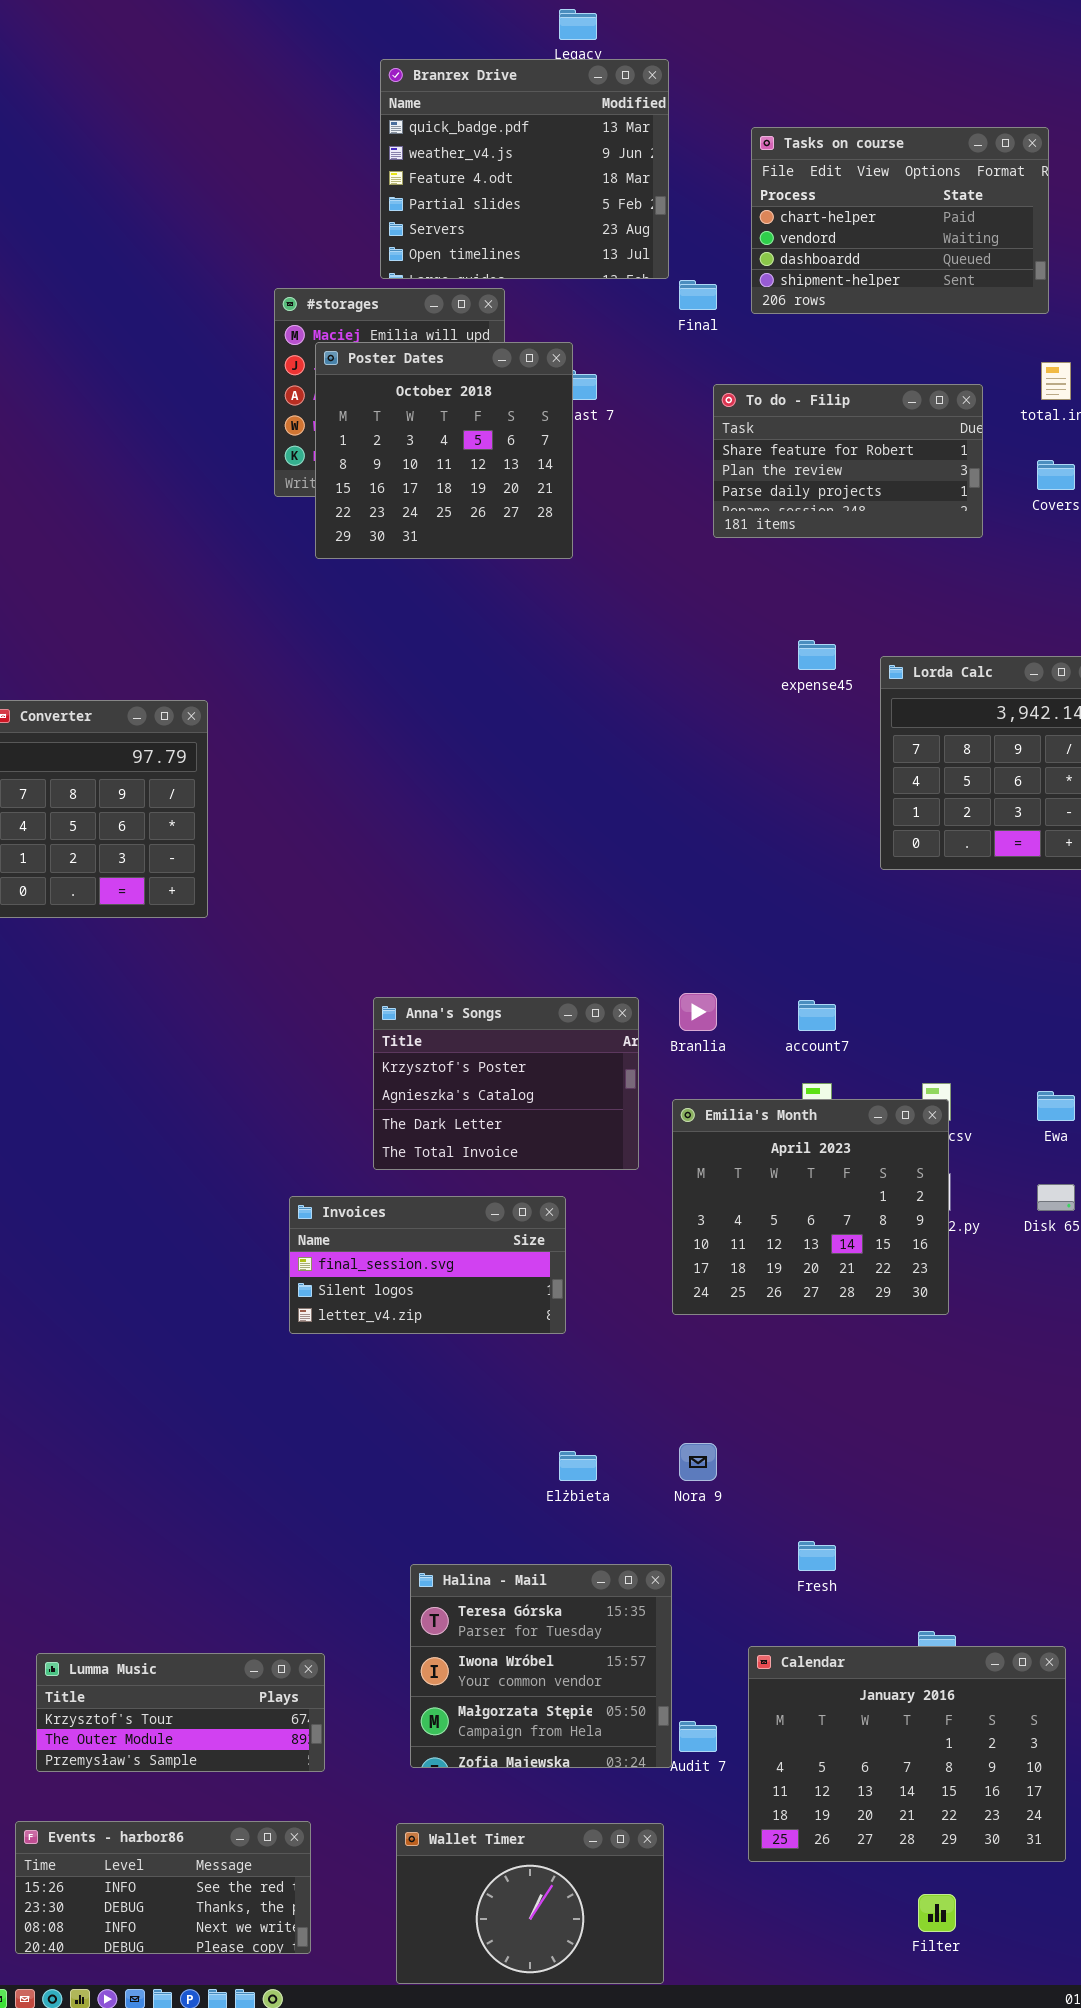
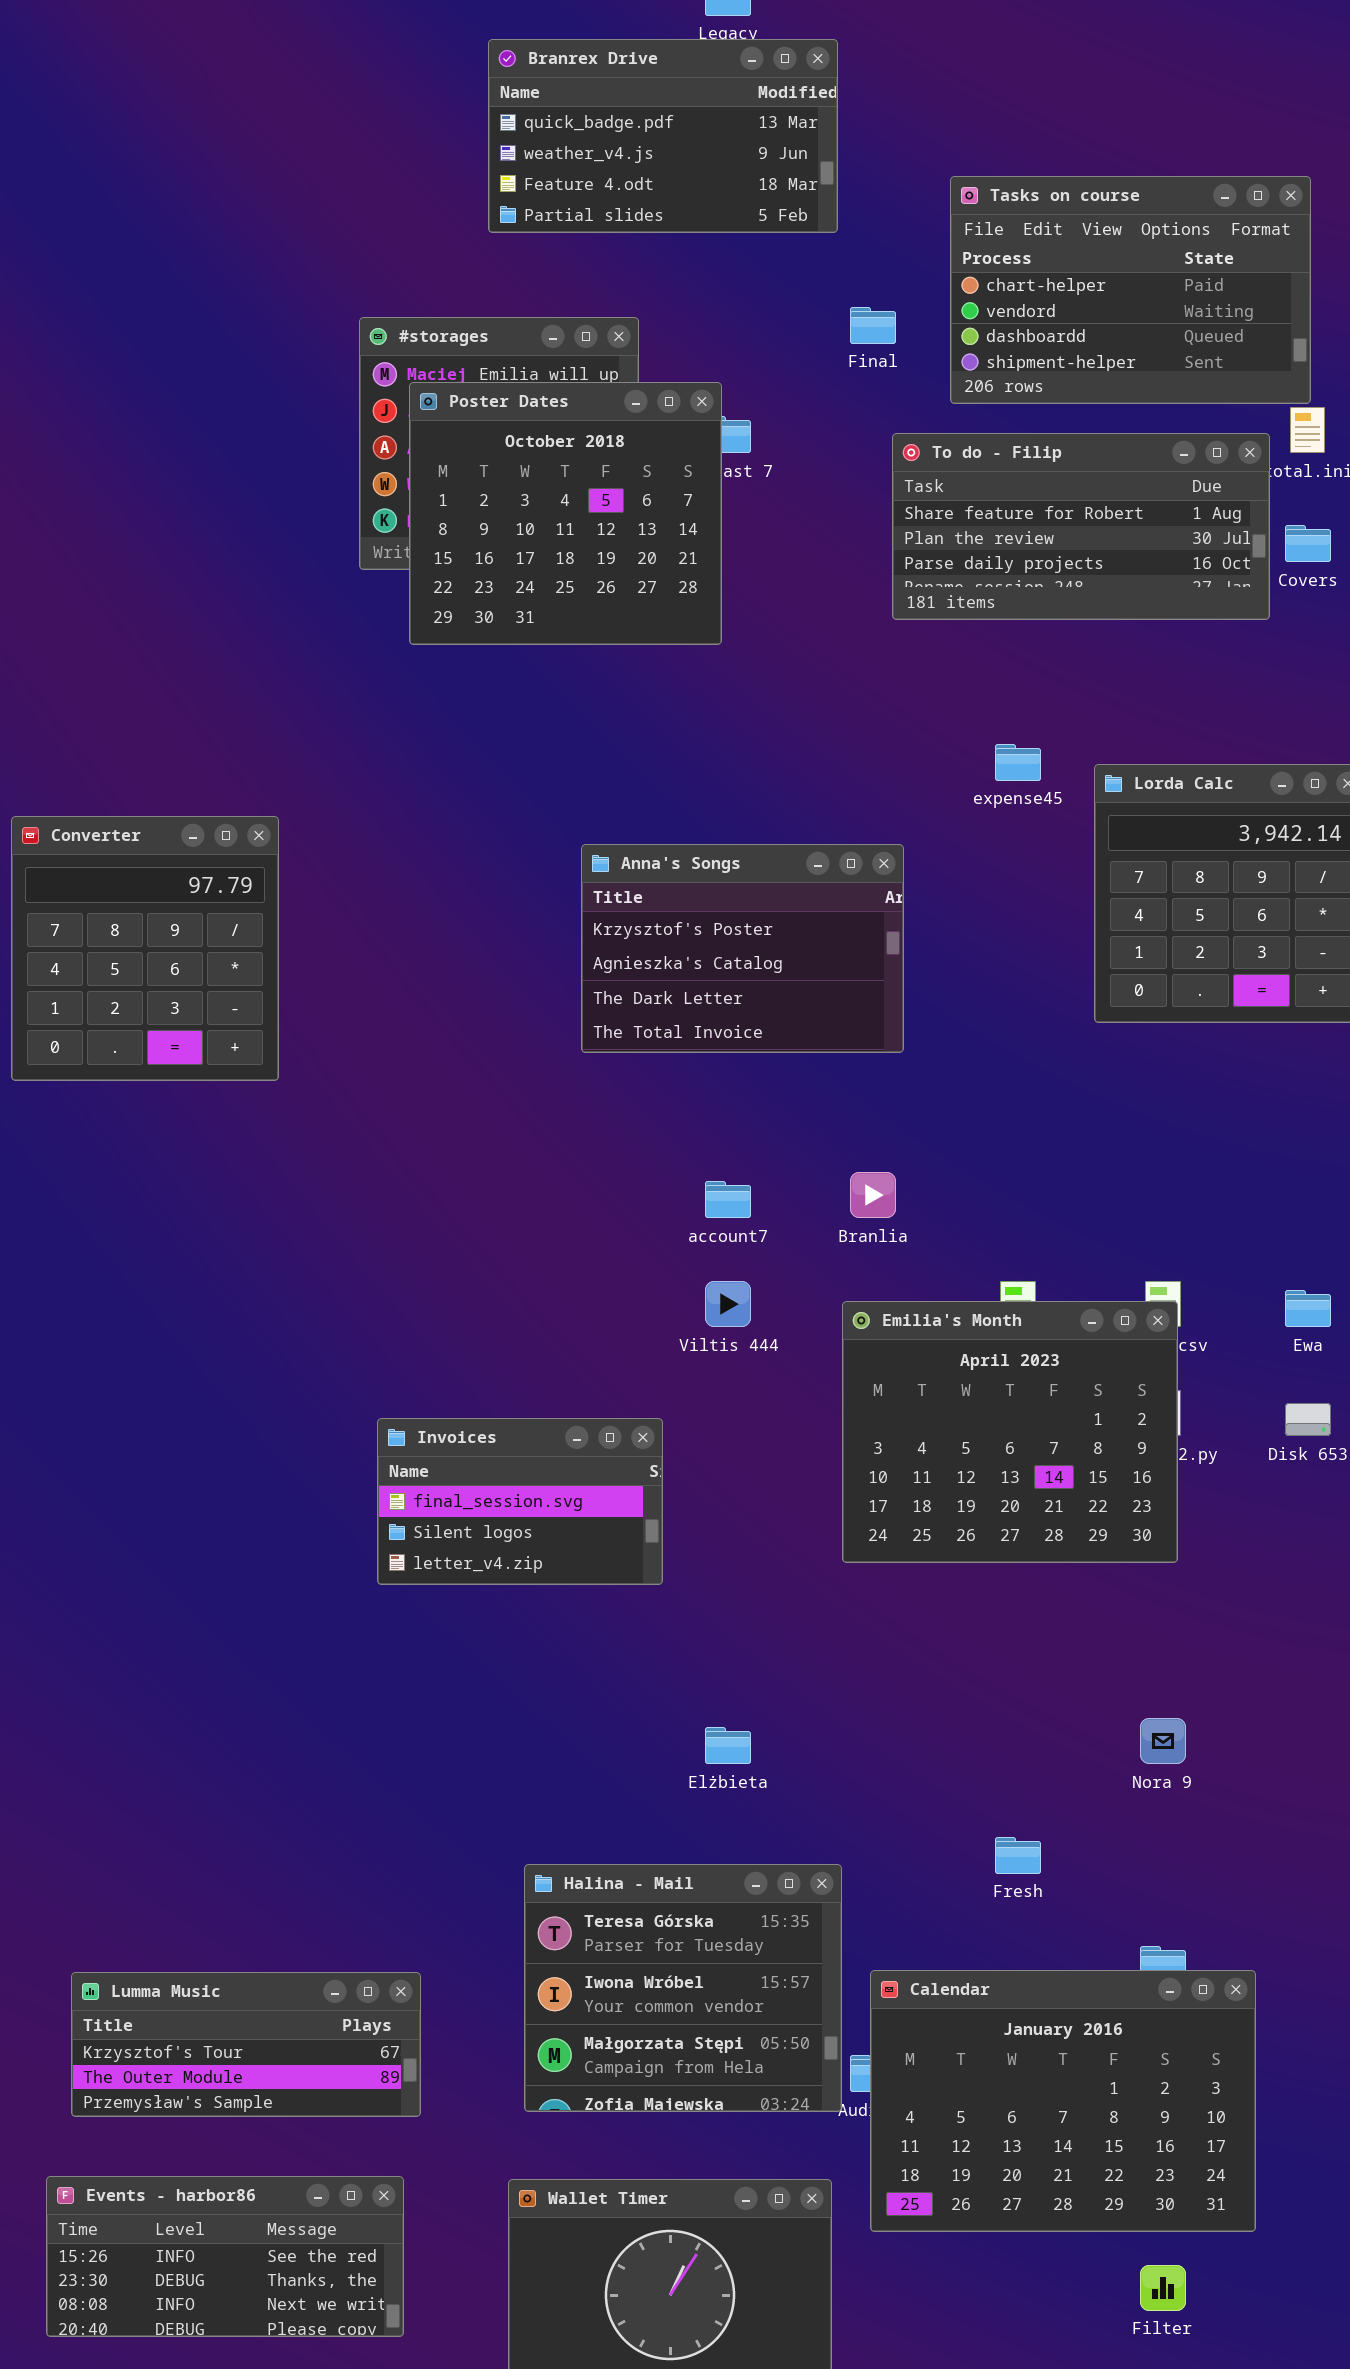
Branrex Drive: [380,59,669,279] -> [488,39,838,233], resized
Tasks on course: [751,127,1049,314] -> [950,176,1311,404], moved
To do - Filip: [713,384,983,538] -> [892,433,1270,620], resized
Anna's Songs: [373,997,639,1170] -> [581,844,904,1053], moved
account7: [798,1000,836,1031] -> [705,1181,751,1218], moved
Invoices: [289,1196,566,1334] -> [377,1418,663,1585], resized
Nora 9: [679,1443,717,1481] -> [1140,1718,1186,1764], moved
Calendar: [748,1646,1066,1862] -> [870,1970,1256,2232], moved

